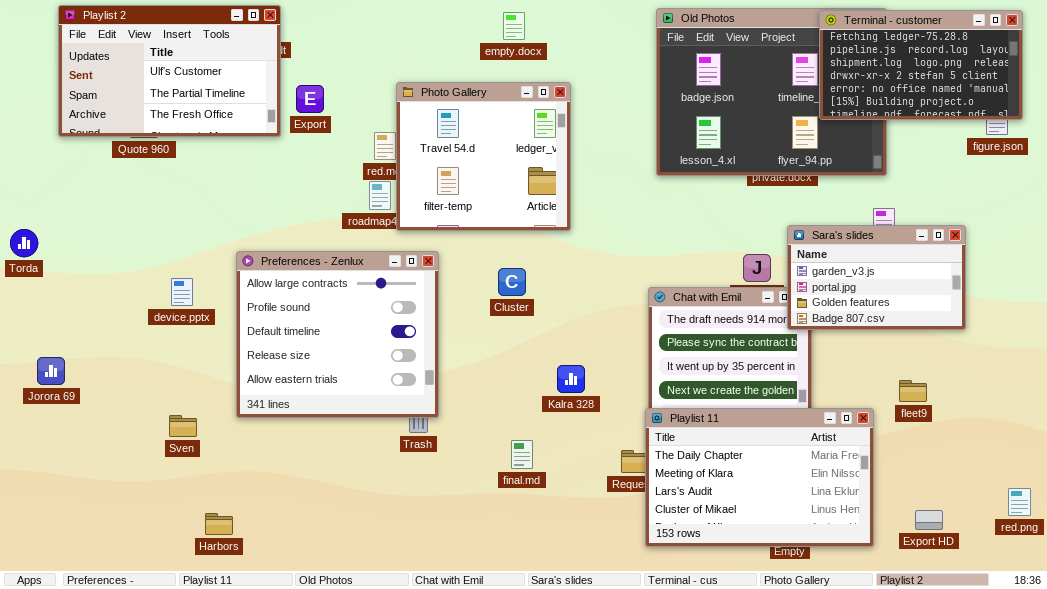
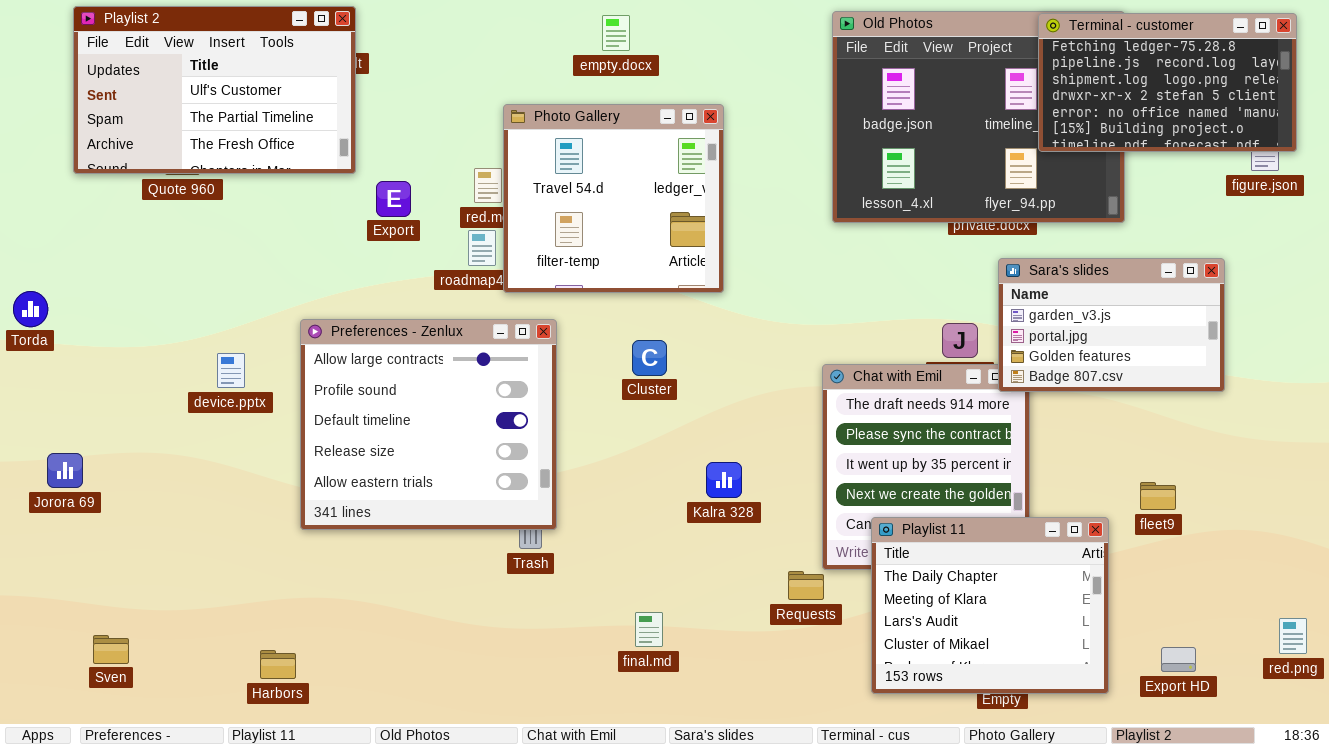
empty.docx: [503,12,525,40] -> [602,15,630,51], moved
Export: [296,85,324,113] -> [376,181,411,217], moved
Sara's slides: [787,225,966,330] -> [998,258,1225,392], moved
Playlist 11: [645,408,874,547] -> [871,517,1109,694], resized
Sven: [169,415,197,437] -> [93,635,129,664], moved
final.md: [511,440,533,469] -> [635,612,663,647], moved

